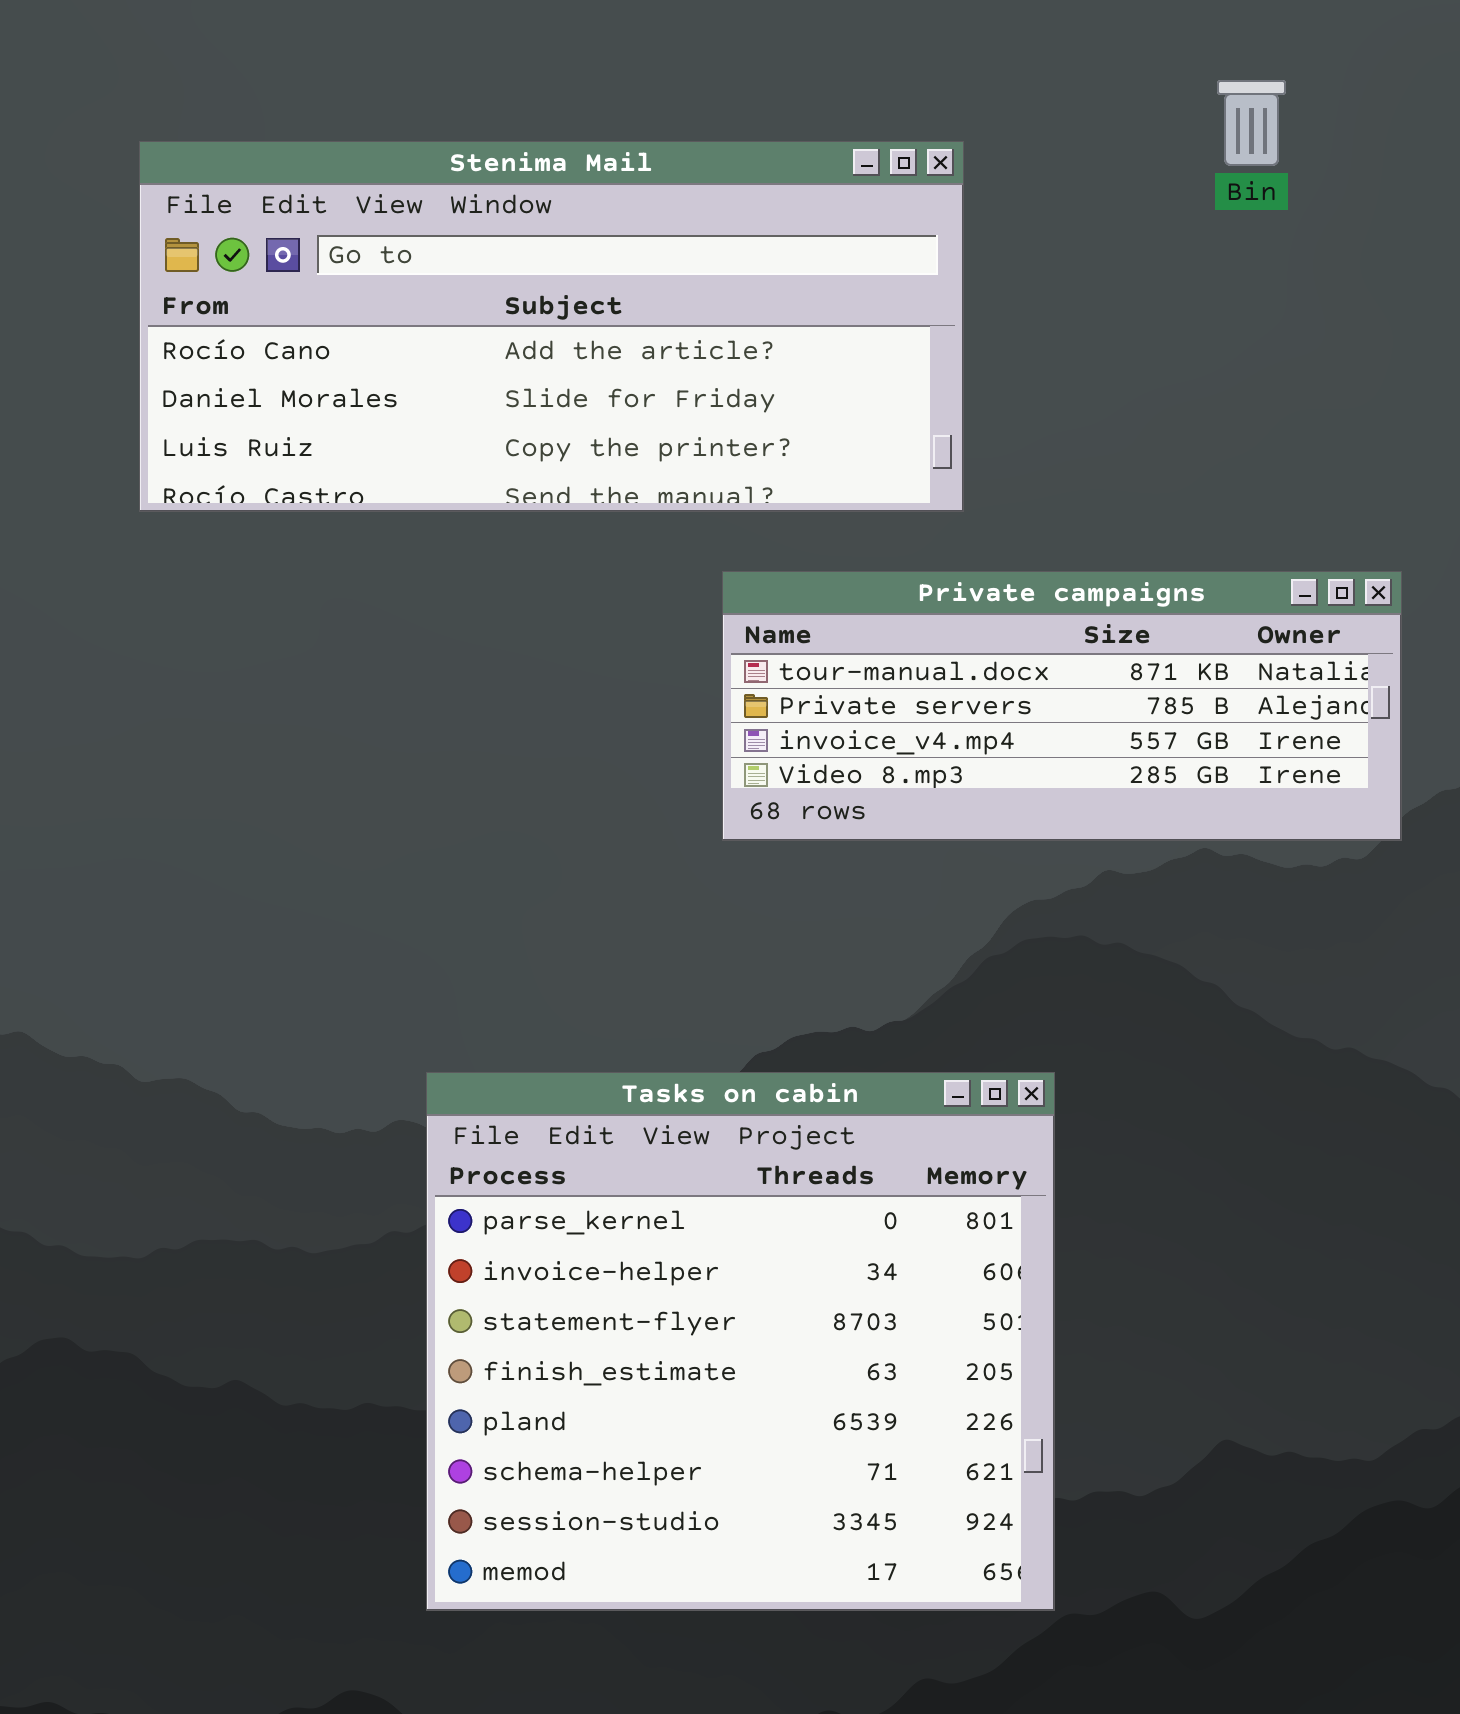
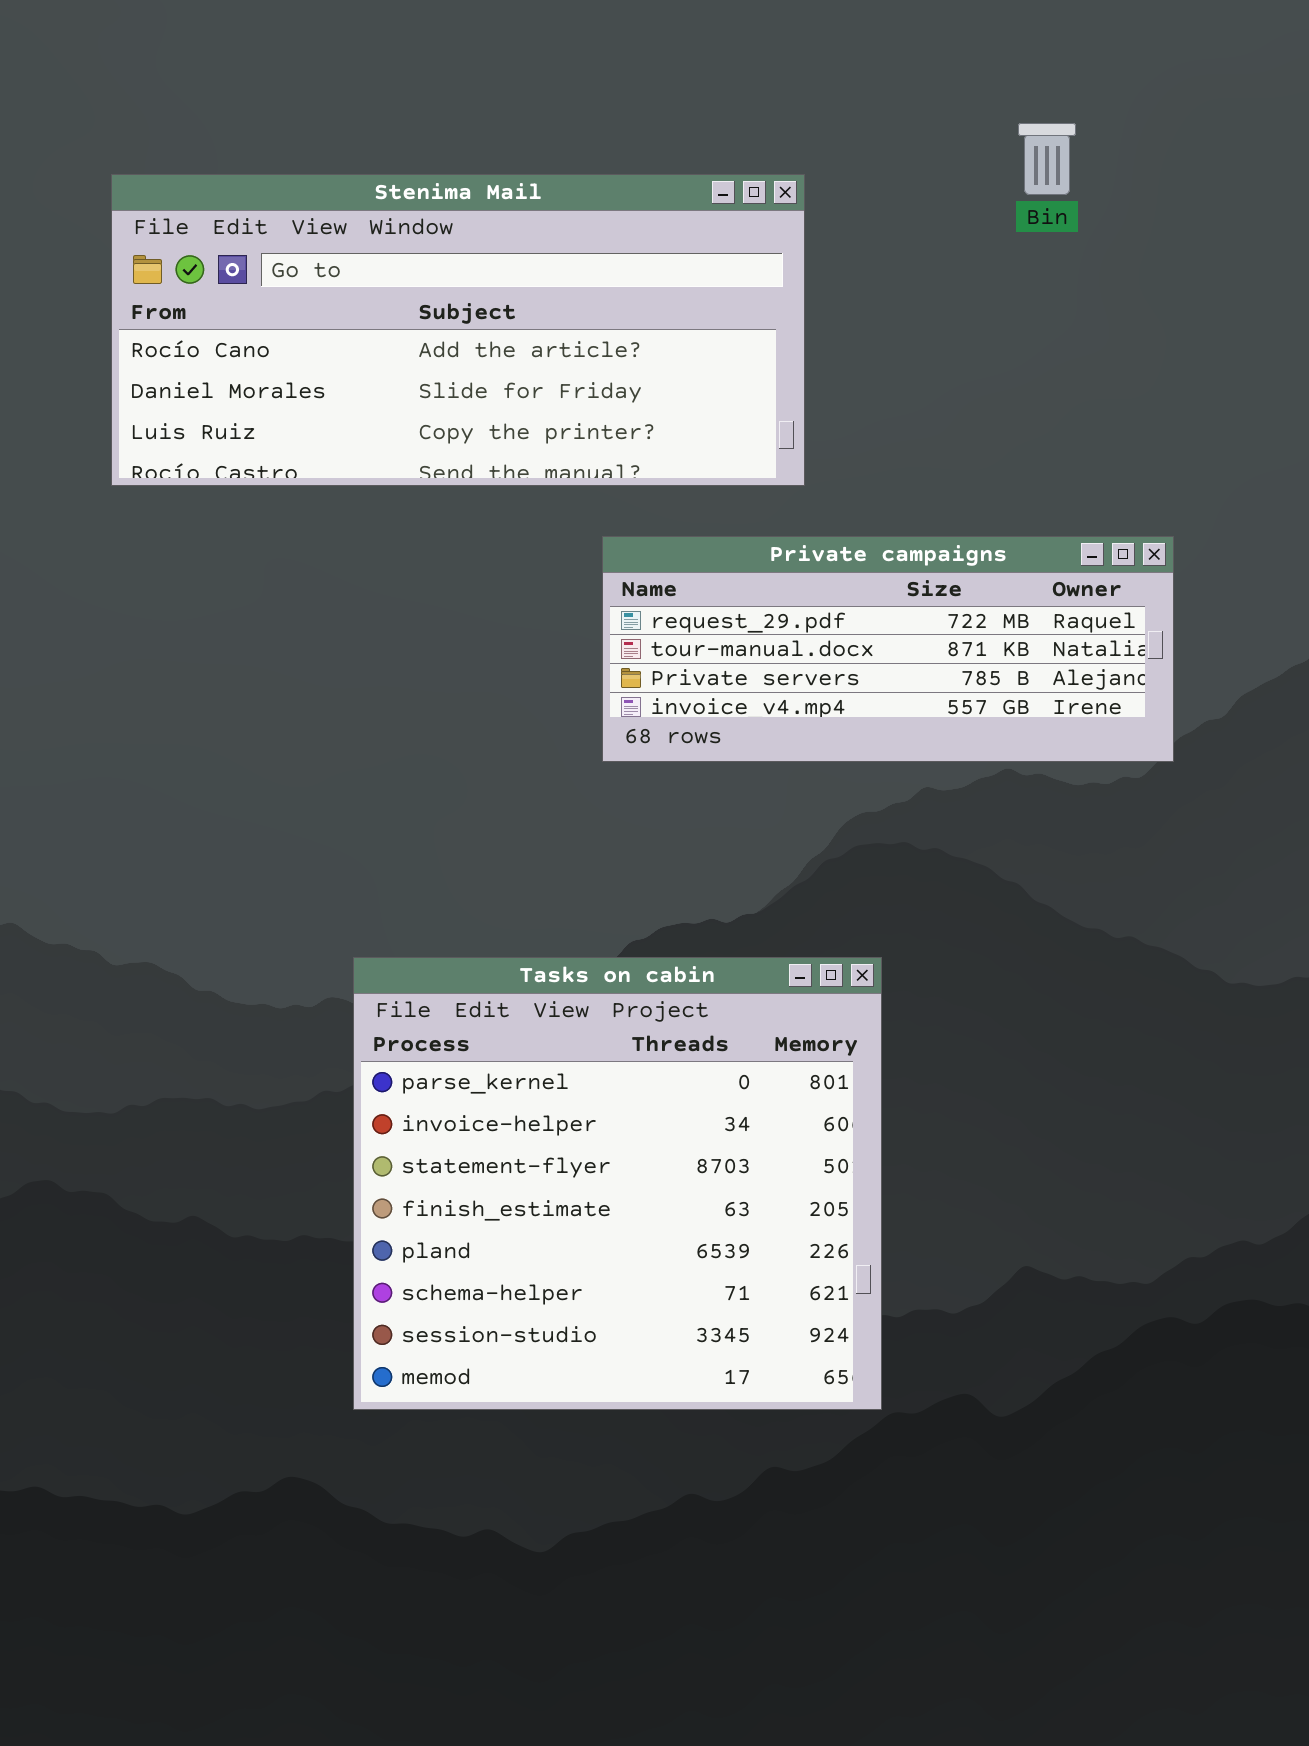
Private campaigns: [722,571,1402,841] -> [602,536,1174,762], scrolled up 1 row

